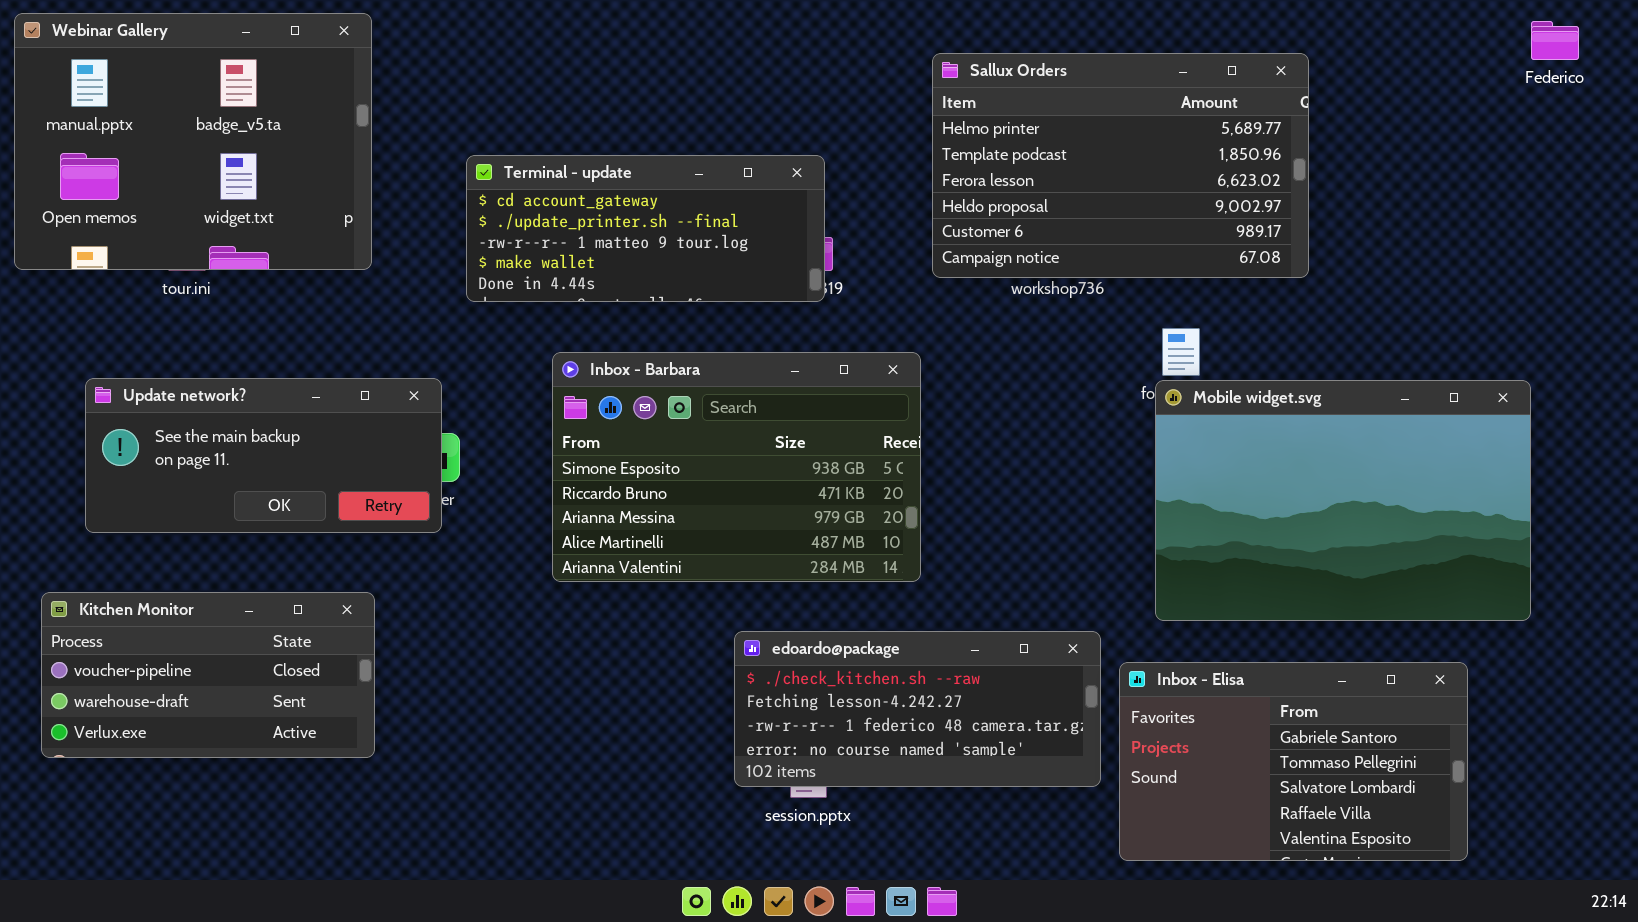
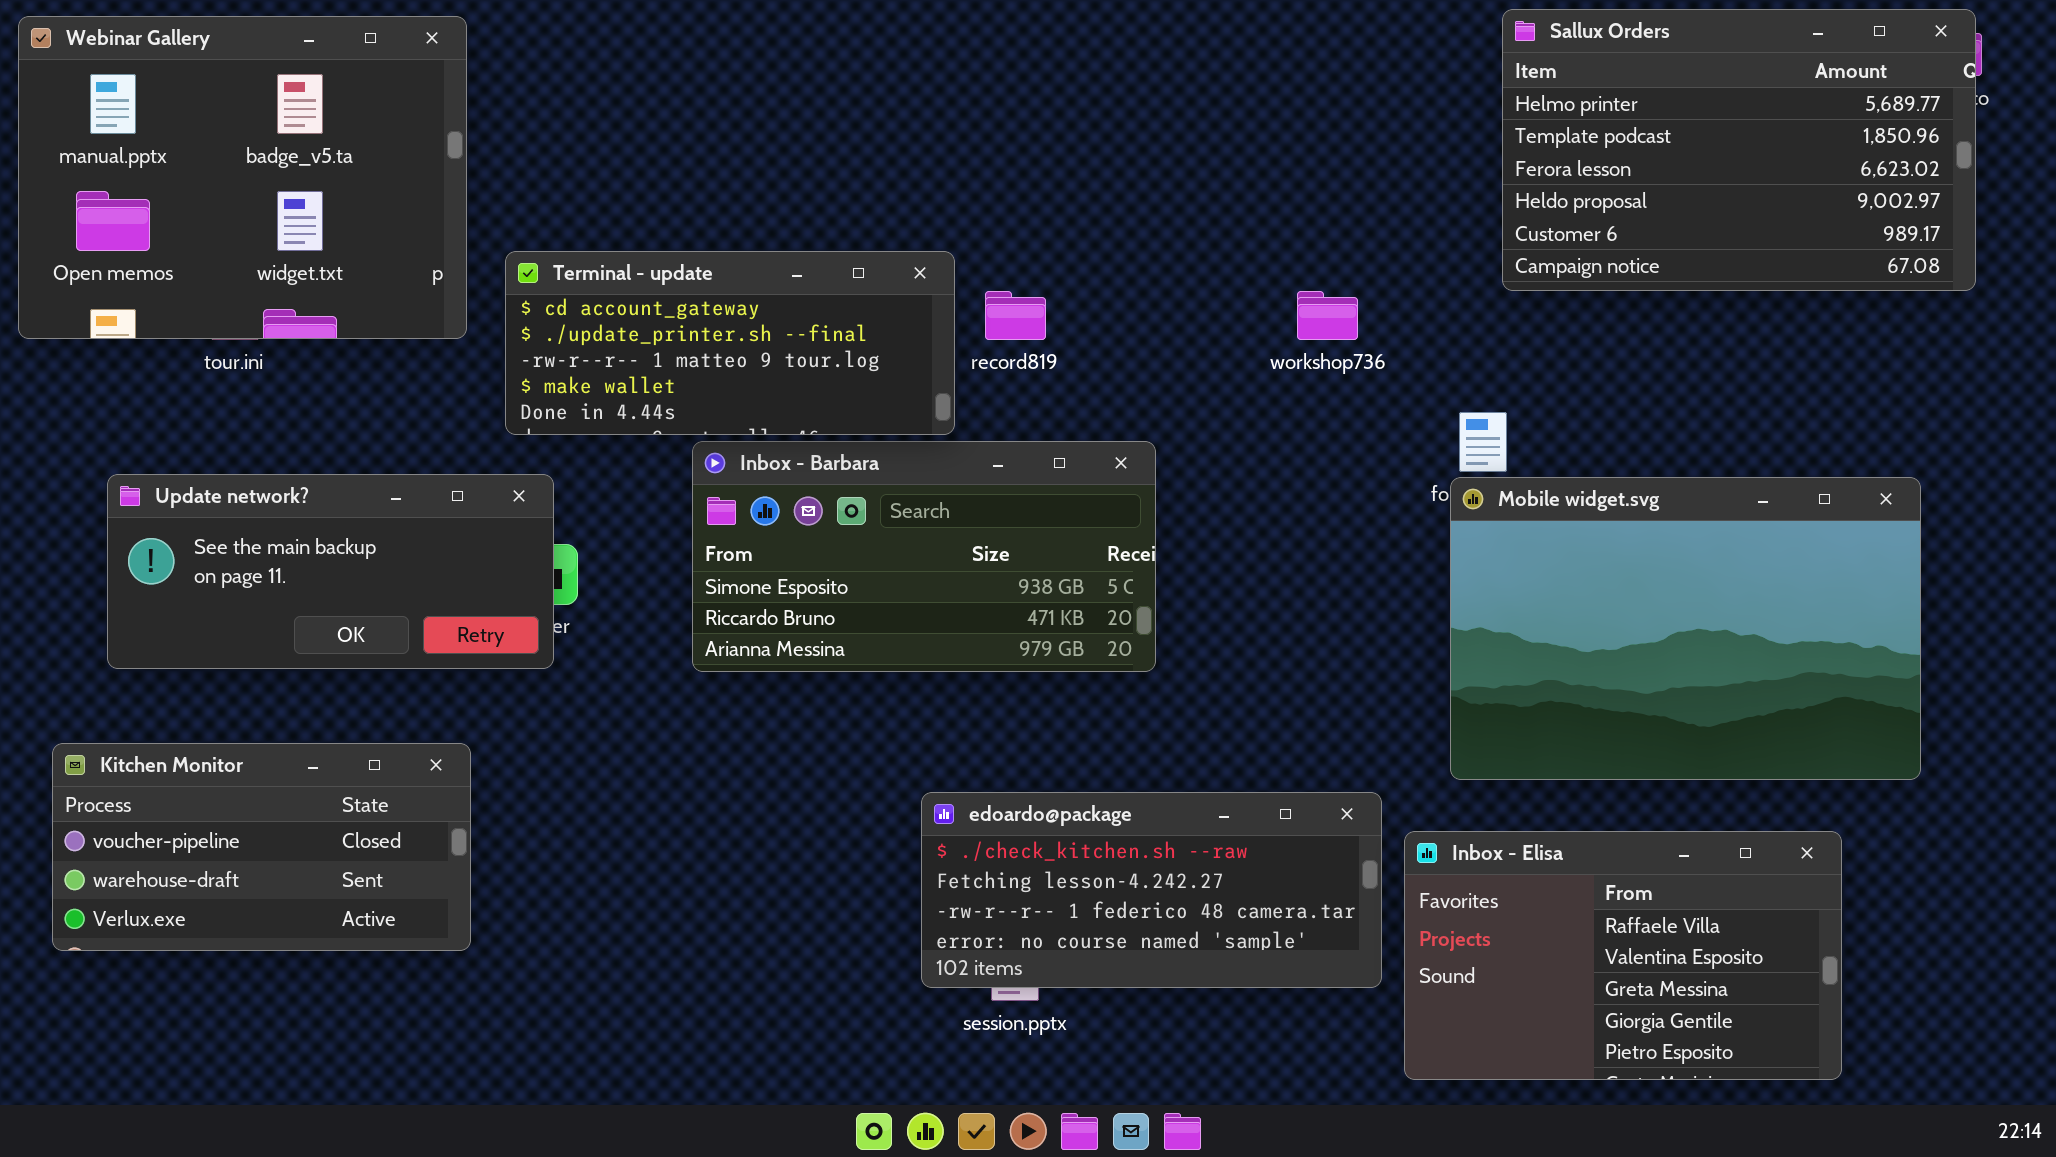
Sallux Orders: [932,53,1309,278] -> [1502,9,1976,291], moved
Terminal - update: [466,155,825,302] -> [505,251,955,435], moved
Inbox - Barbara: [552,352,921,582] -> [692,441,1156,672], resized
Inbox - Elisa: [1119,662,1468,861] -> [1404,831,1842,1080], scrolled down 3 rows

